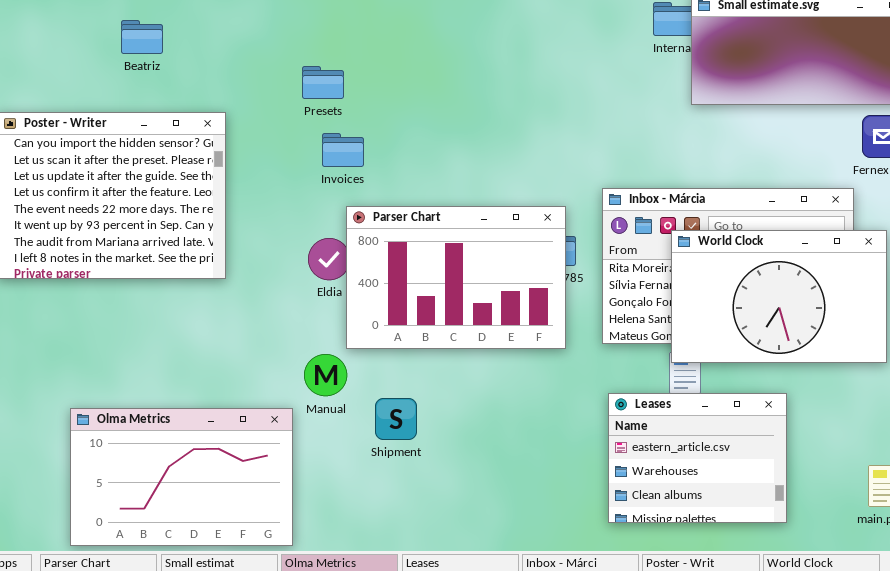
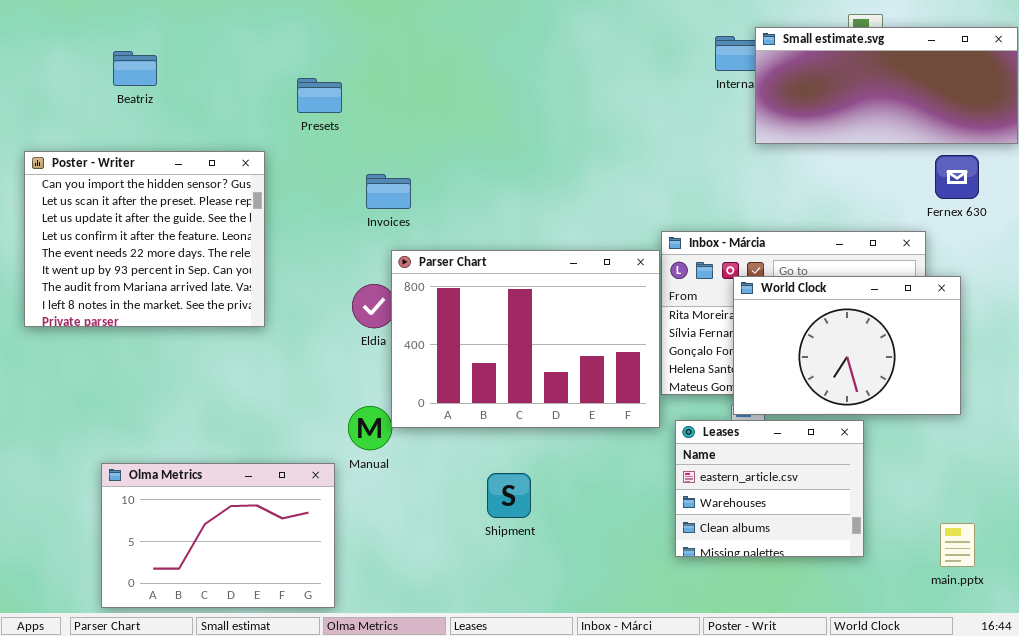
Beatriz: [121,20,163,54] -> [113,51,157,86], moved
Presets: [302,66,344,99] -> [297,78,342,113], moved
Parser Chart: [346,206,566,349] -> [391,250,660,428], resized
Leases: [608,393,787,523] -> [675,420,864,557], moved
Shipment: [375,398,417,440] -> [487,473,531,518], moved

